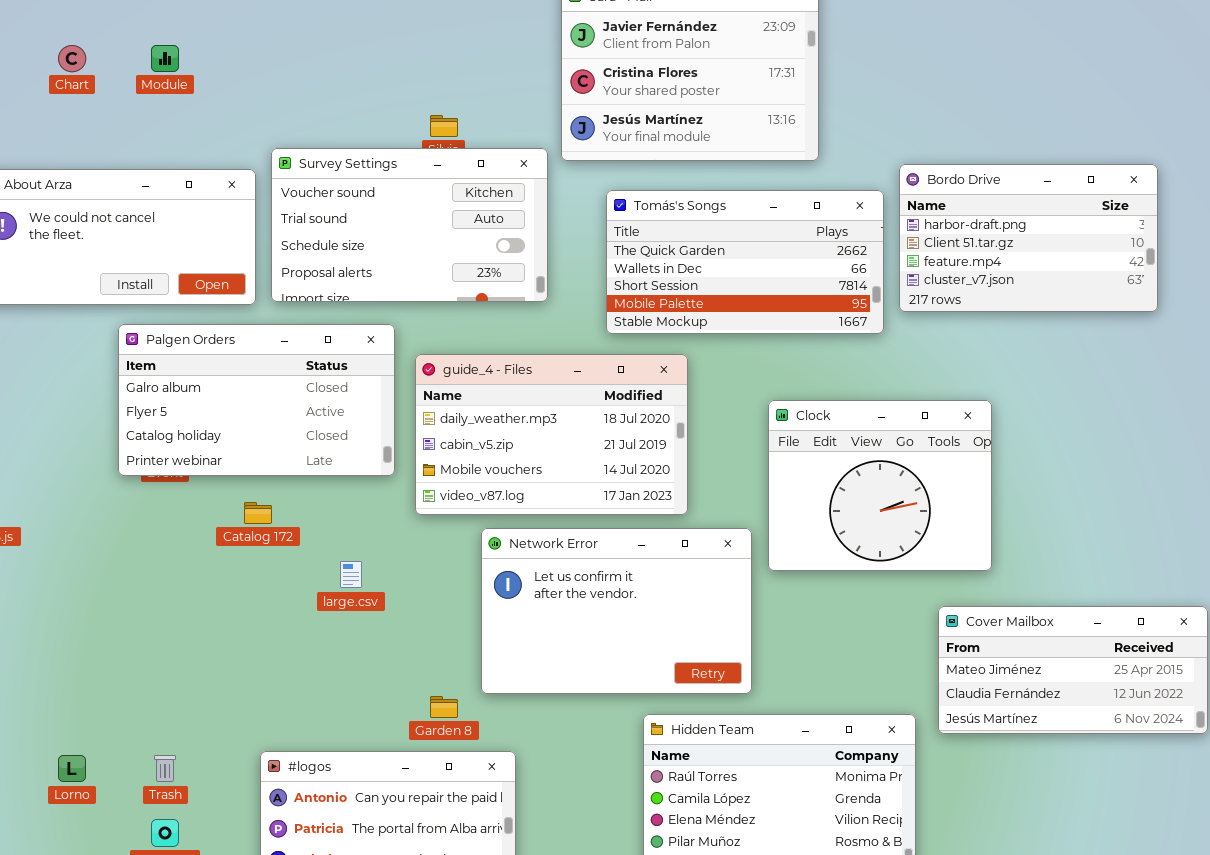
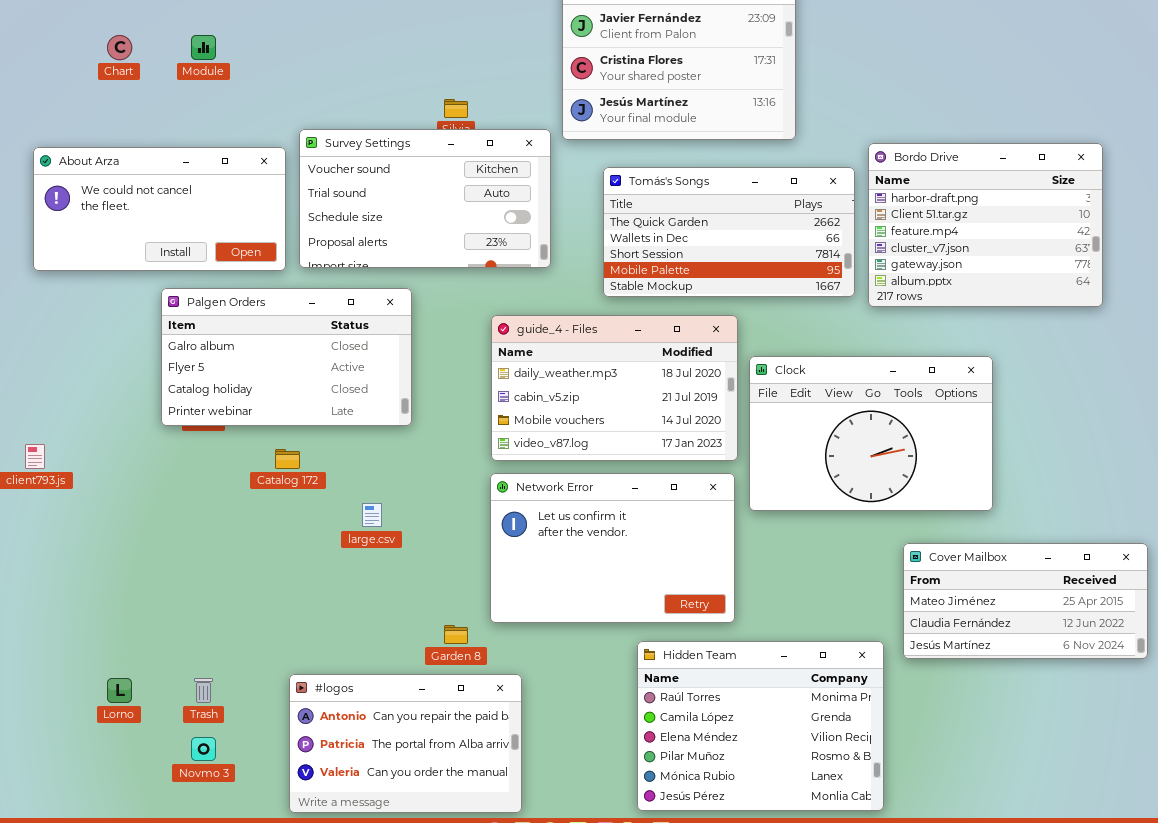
Bordo Drive: [899,164,1158,312] -> [868,143,1103,307], resized
guide_4 - Files: [415,354,688,515] -> [491,315,738,461], moved
Clock: [768,400,992,571] -> [749,356,993,511], resized

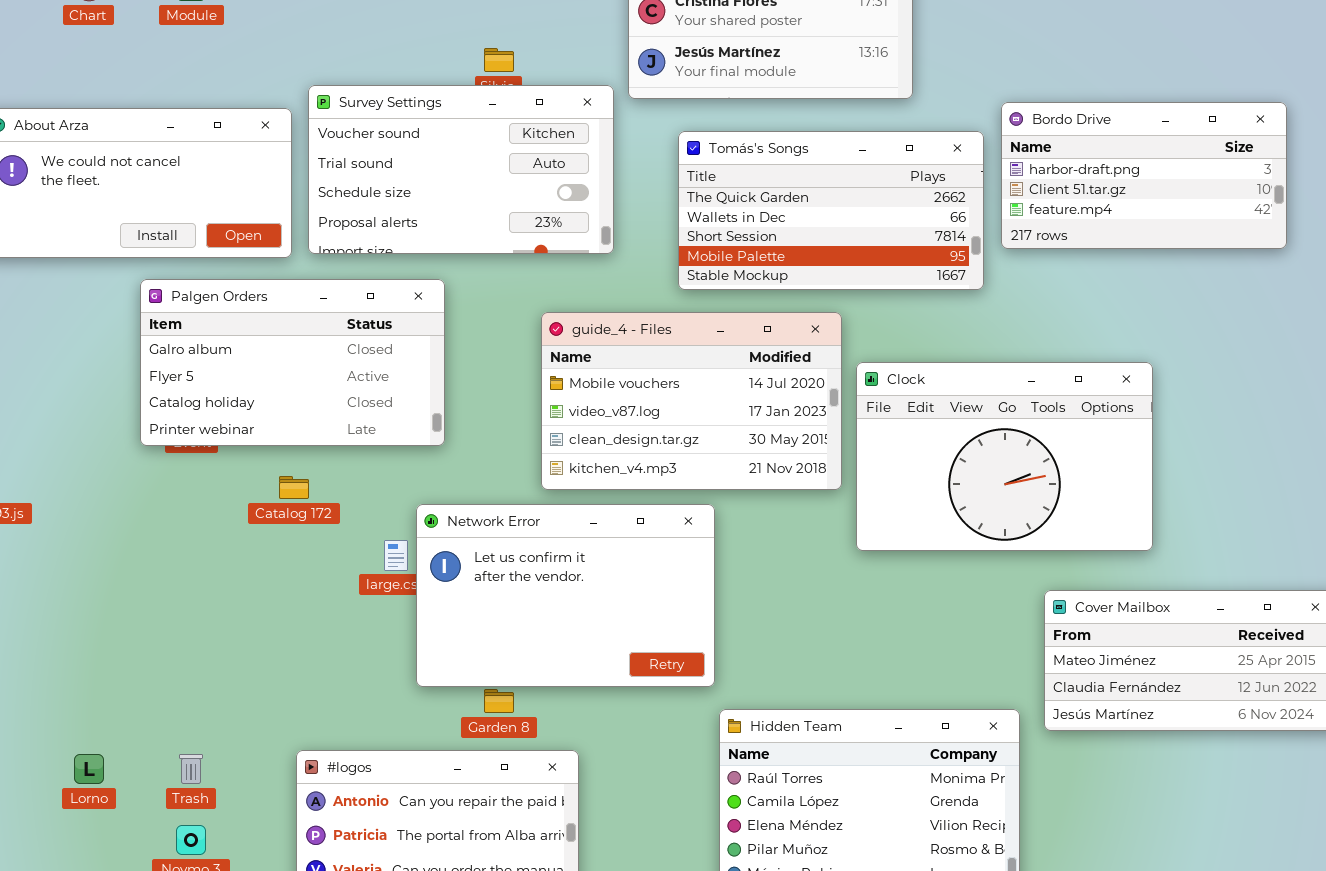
Bordo Drive: [868,143,1103,307] -> [1001,102,1287,249], resized
guide_4 - Files: [491,315,738,461] -> [541,312,842,490], scrolled down 2 rows
Network Error: [490,473,735,623] -> [416,504,715,687], moved

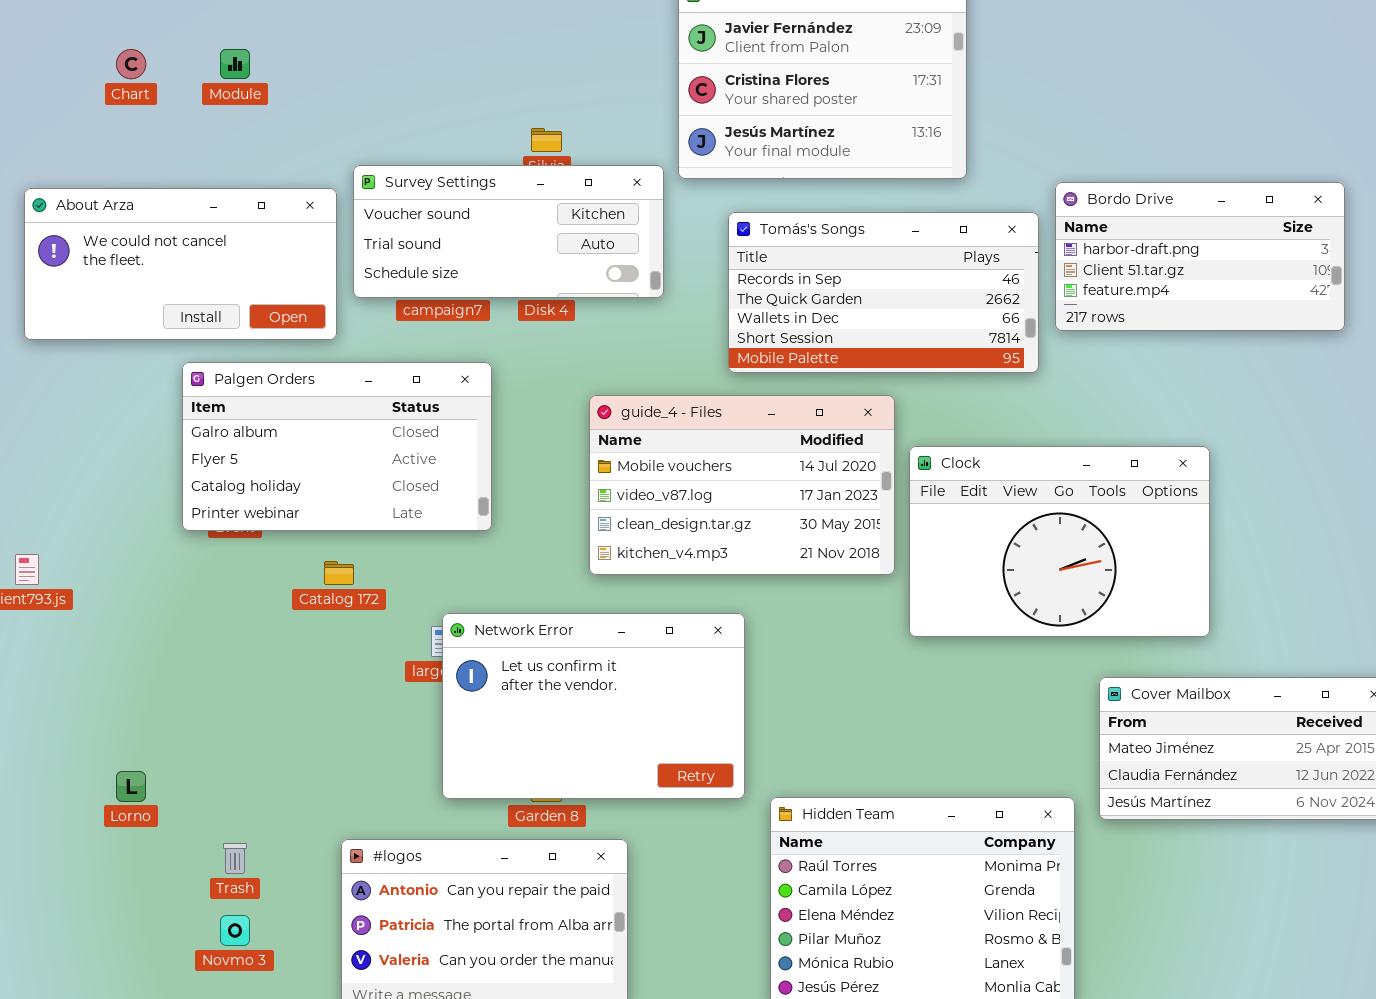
Survey Settings: [308,85,614,254] -> [353,165,664,298], resized
Tomás's Songs: [678,131,984,290] -> [728,212,1039,373], scrolled up 1 row
Network Error: [416,504,715,687] -> [442,613,745,799], moved
Lorno: [74,754,104,784] -> [116,771,146,802], moved

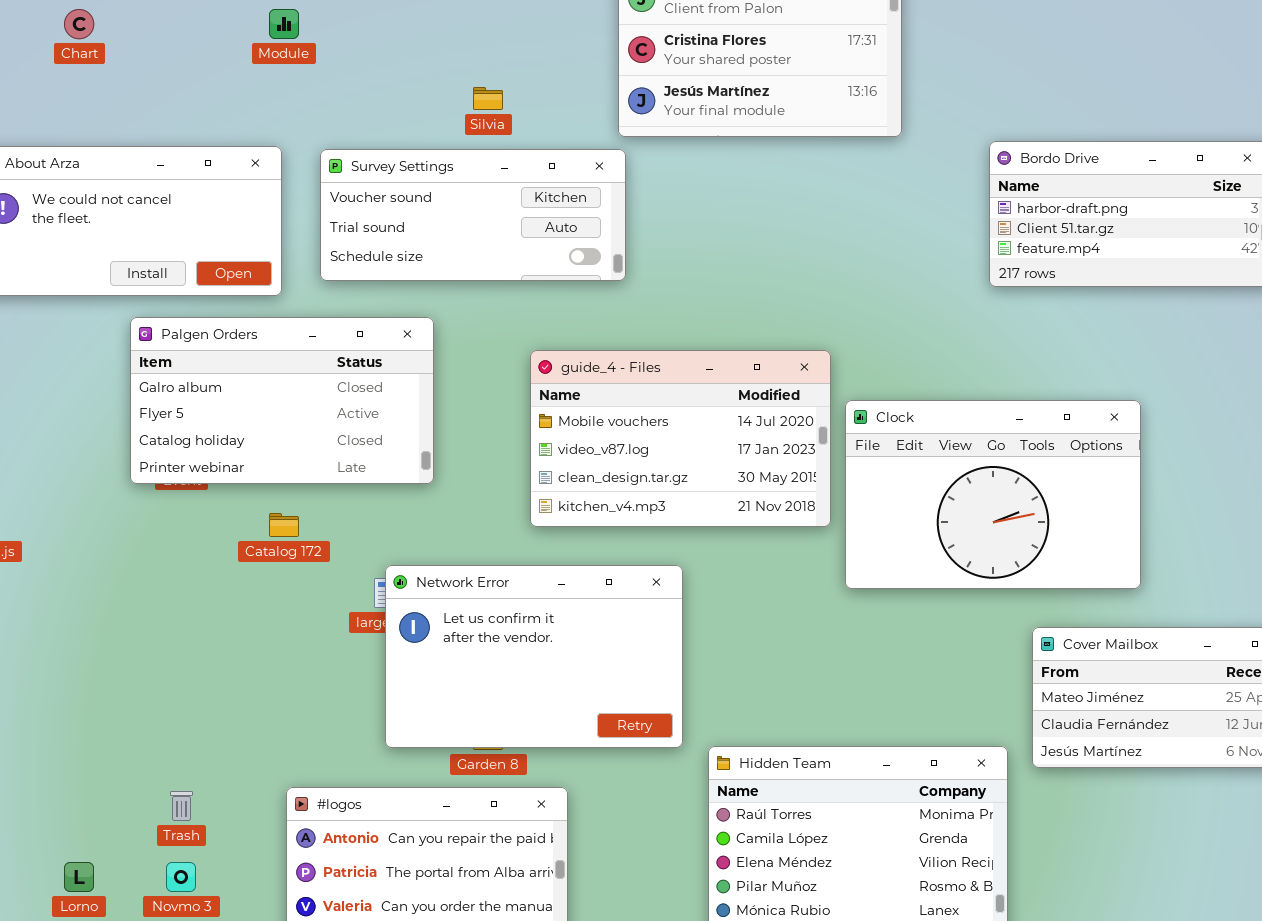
Module: [220,49,250,79] -> [269,9,299,39], moved
Survey Settings: [353,165,664,298] -> [320,149,626,281], moved
Tomás's Songs: [728,212,1039,373] -> none, closed
Lorno: [116,771,146,802] -> [64,862,94,892], moved

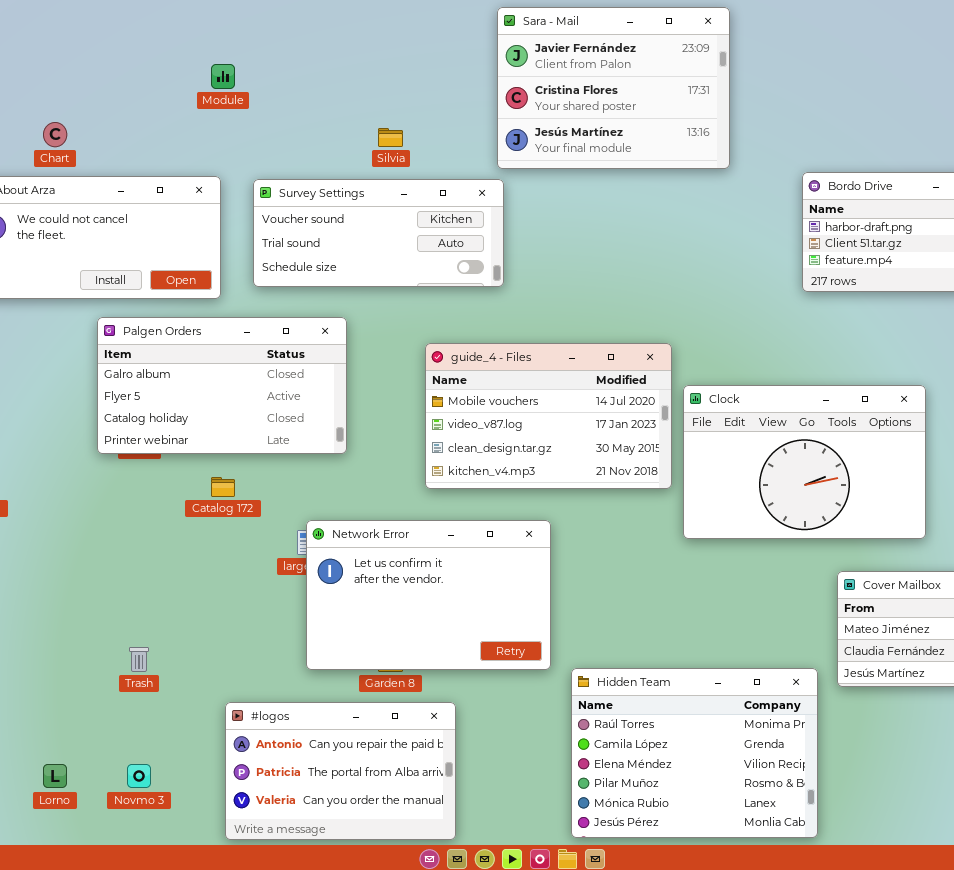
Chart: [64,9,94,39] -> [43,122,67,147], moved
Trash: [170,791,193,821] -> [129,647,149,672], moved

